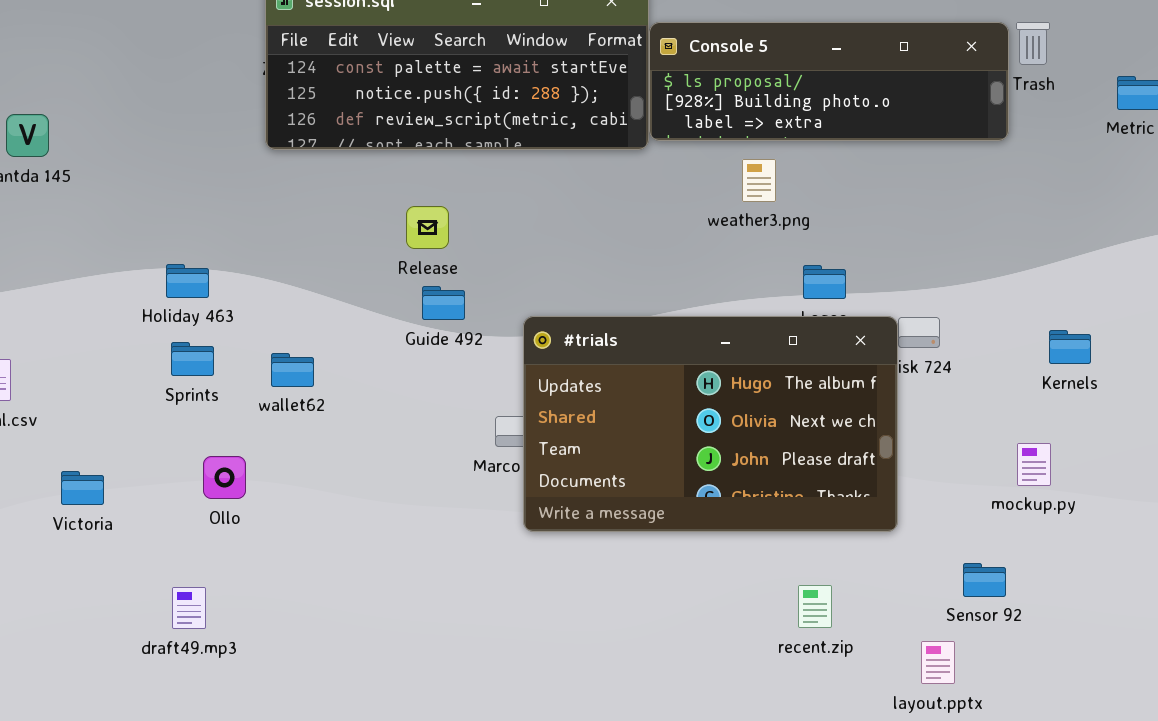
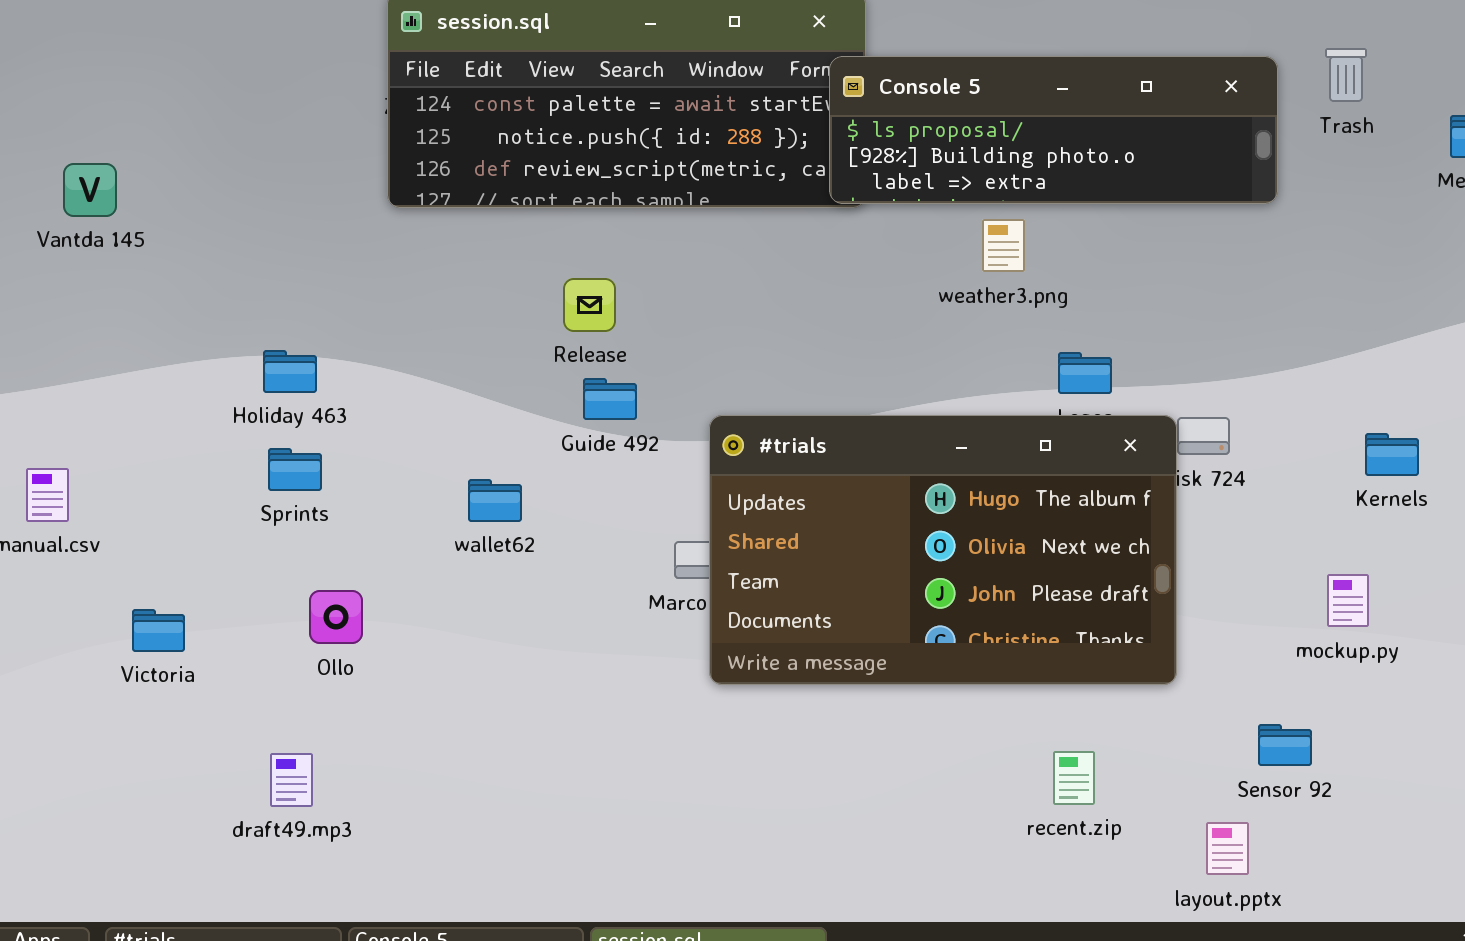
Console 5: [649,22,1009,141] -> [829,56,1278,204], moved
wallet62: [271,353,314,387] -> [468,479,522,522], moved

